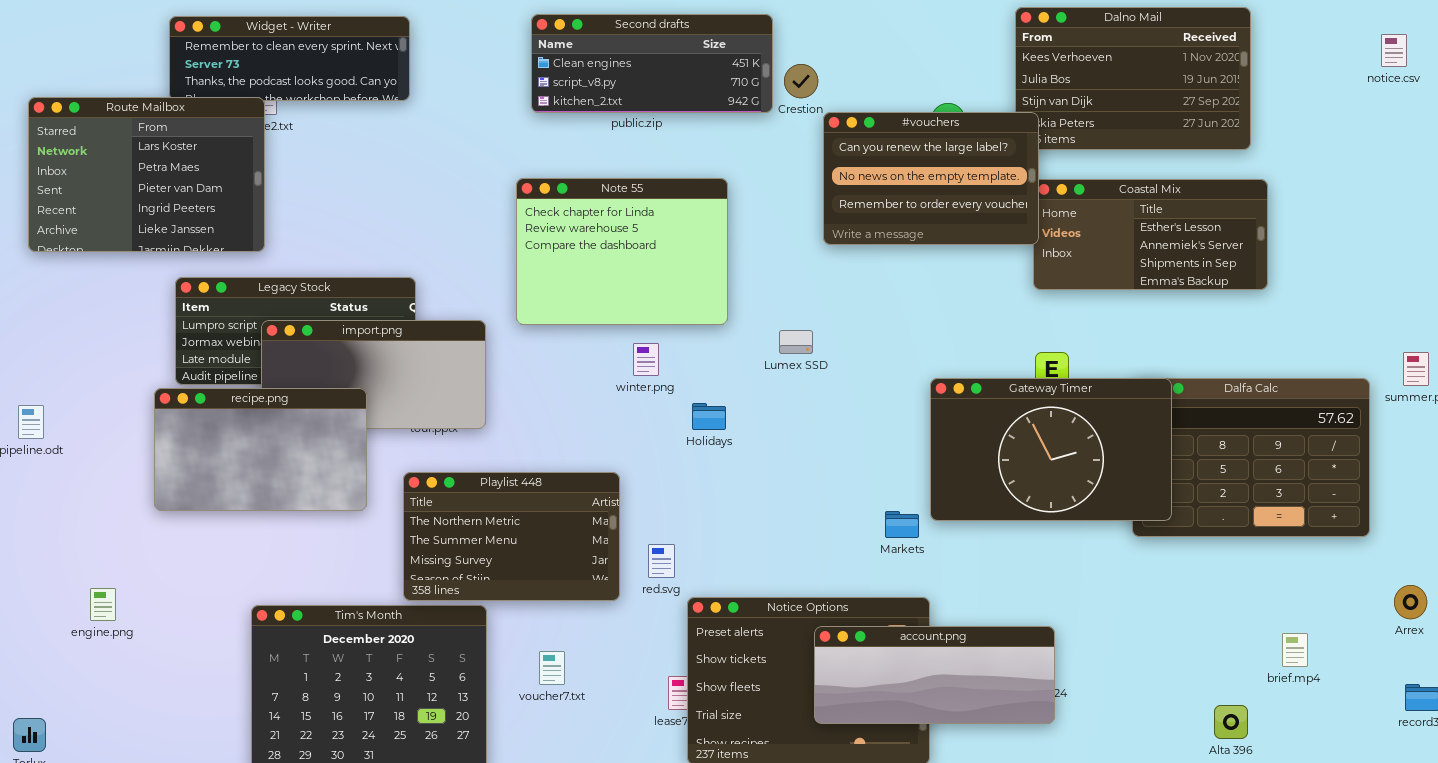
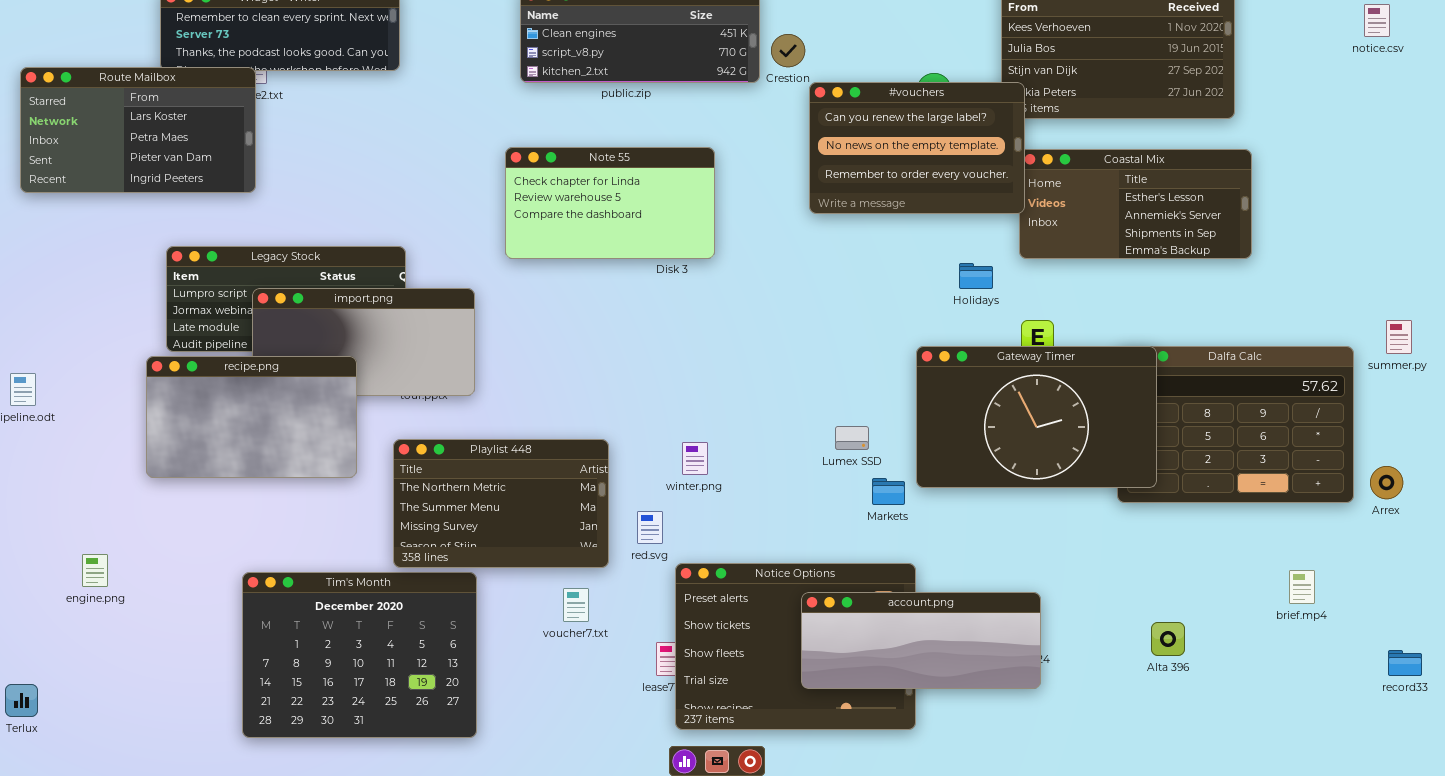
Route Mailbox: [28,97,265,252] -> [20,67,256,193], resized
Note 55: [516,178,728,325] -> [505,147,715,259], resized
Lumex SSD: [779,330,813,354] -> [835,426,869,450], moved
winter.png: [633,343,659,376] -> [682,442,708,475], moved
Holidays: [692,403,726,430] -> [959,263,993,289], moved
Arrex: [1394,585,1427,619] -> [1370,466,1403,499], moved
brief.mp4: [1282,633,1308,667] -> [1289,570,1315,604], moved
voucher7.txt: [539,651,565,685] -> [563,588,589,622], moved
Alta 396: [1214,705,1248,739] -> [1151,622,1185,656], moved

